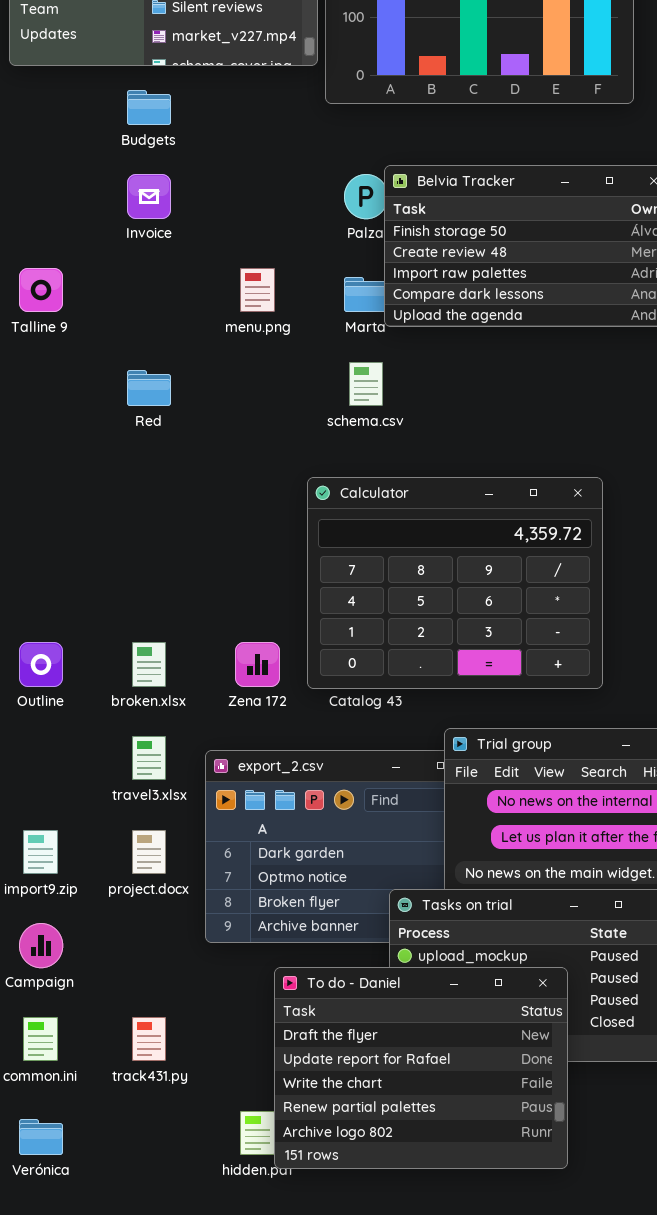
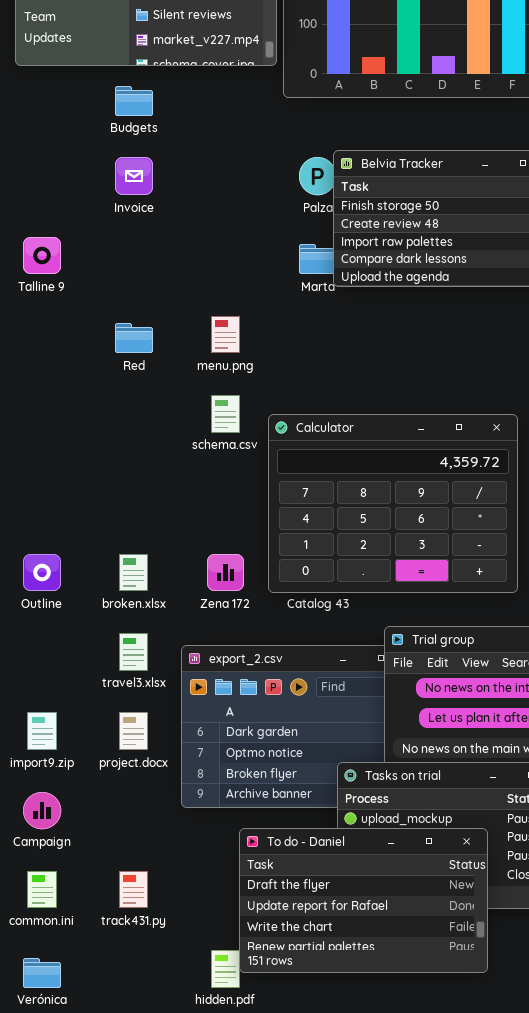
menu.png: [240,268,275,312] -> [211,316,240,353], moved
schema.csv: [349,362,383,406] -> [211,395,240,433], moved
To do - Daniel: [274,967,568,1169] -> [239,828,488,973], resized

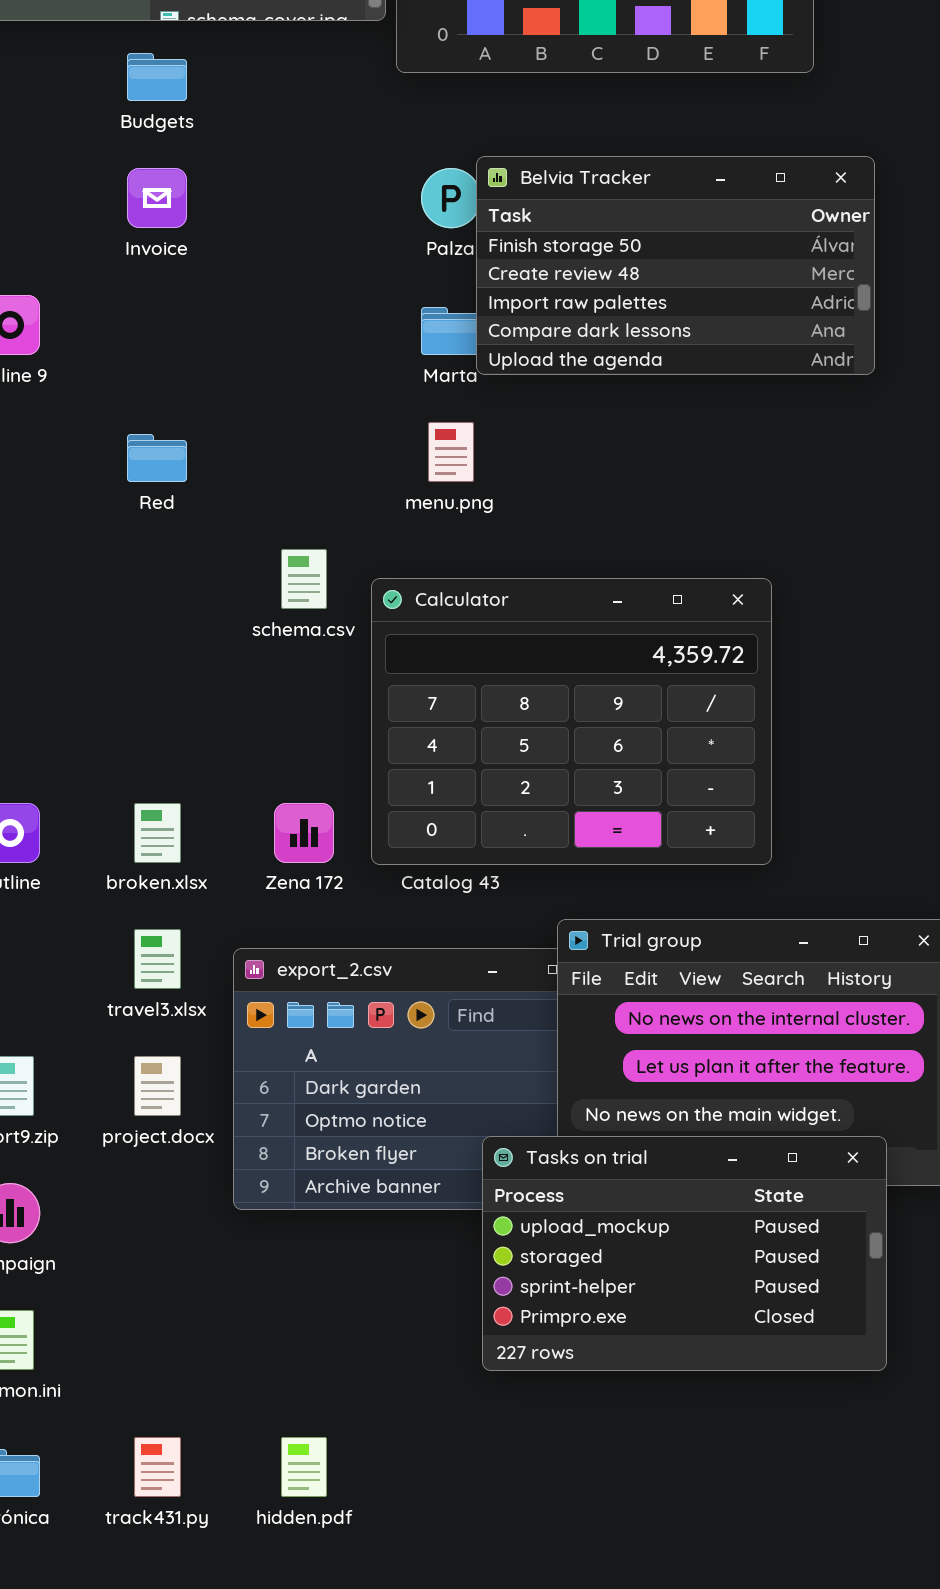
menu.png: [211,316,240,353] -> [428,422,474,482], moved
To do - Daniel: [239,828,488,973] -> none, closed
track431.py: [119,871,148,908] -> [134,1437,181,1497], moved

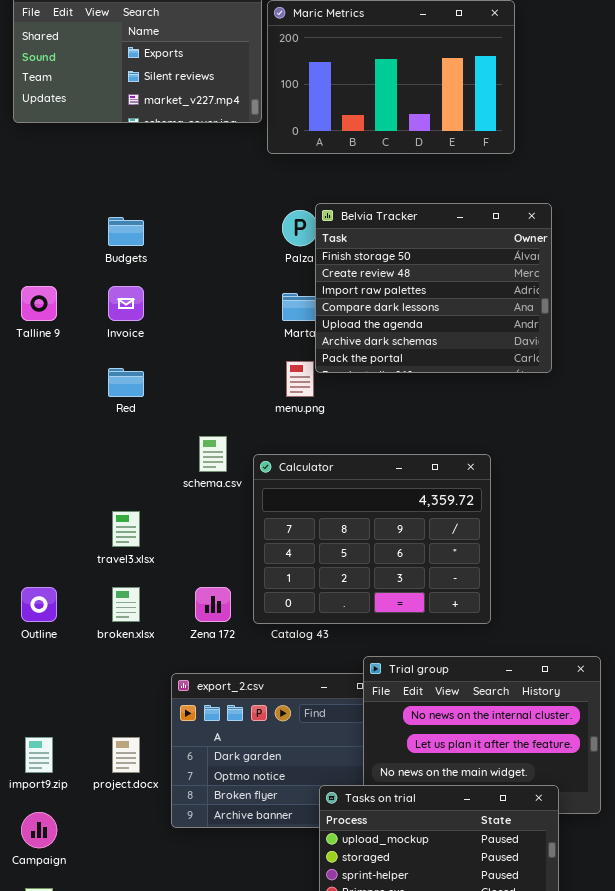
Budgets: [127,53,187,101] -> [108,217,144,246], moved
Belvia Tracker: [476,156,875,375] -> [315,203,552,373], resized
Invoice: [127,168,187,228] -> [108,286,144,321], moved
travel3.xlsx: [134,929,181,989] -> [112,511,140,547], moved

